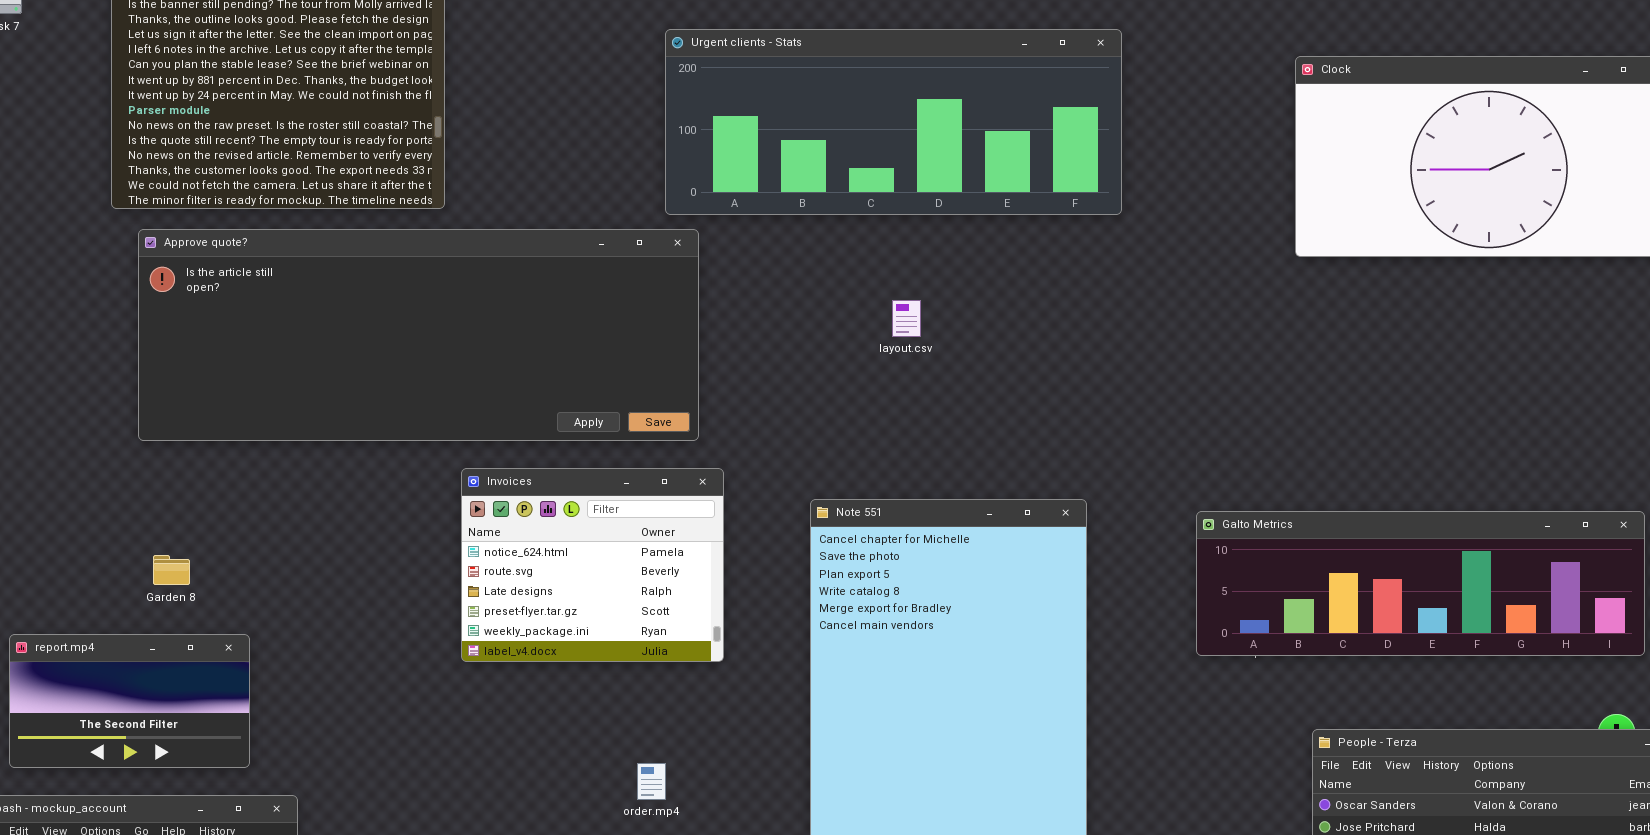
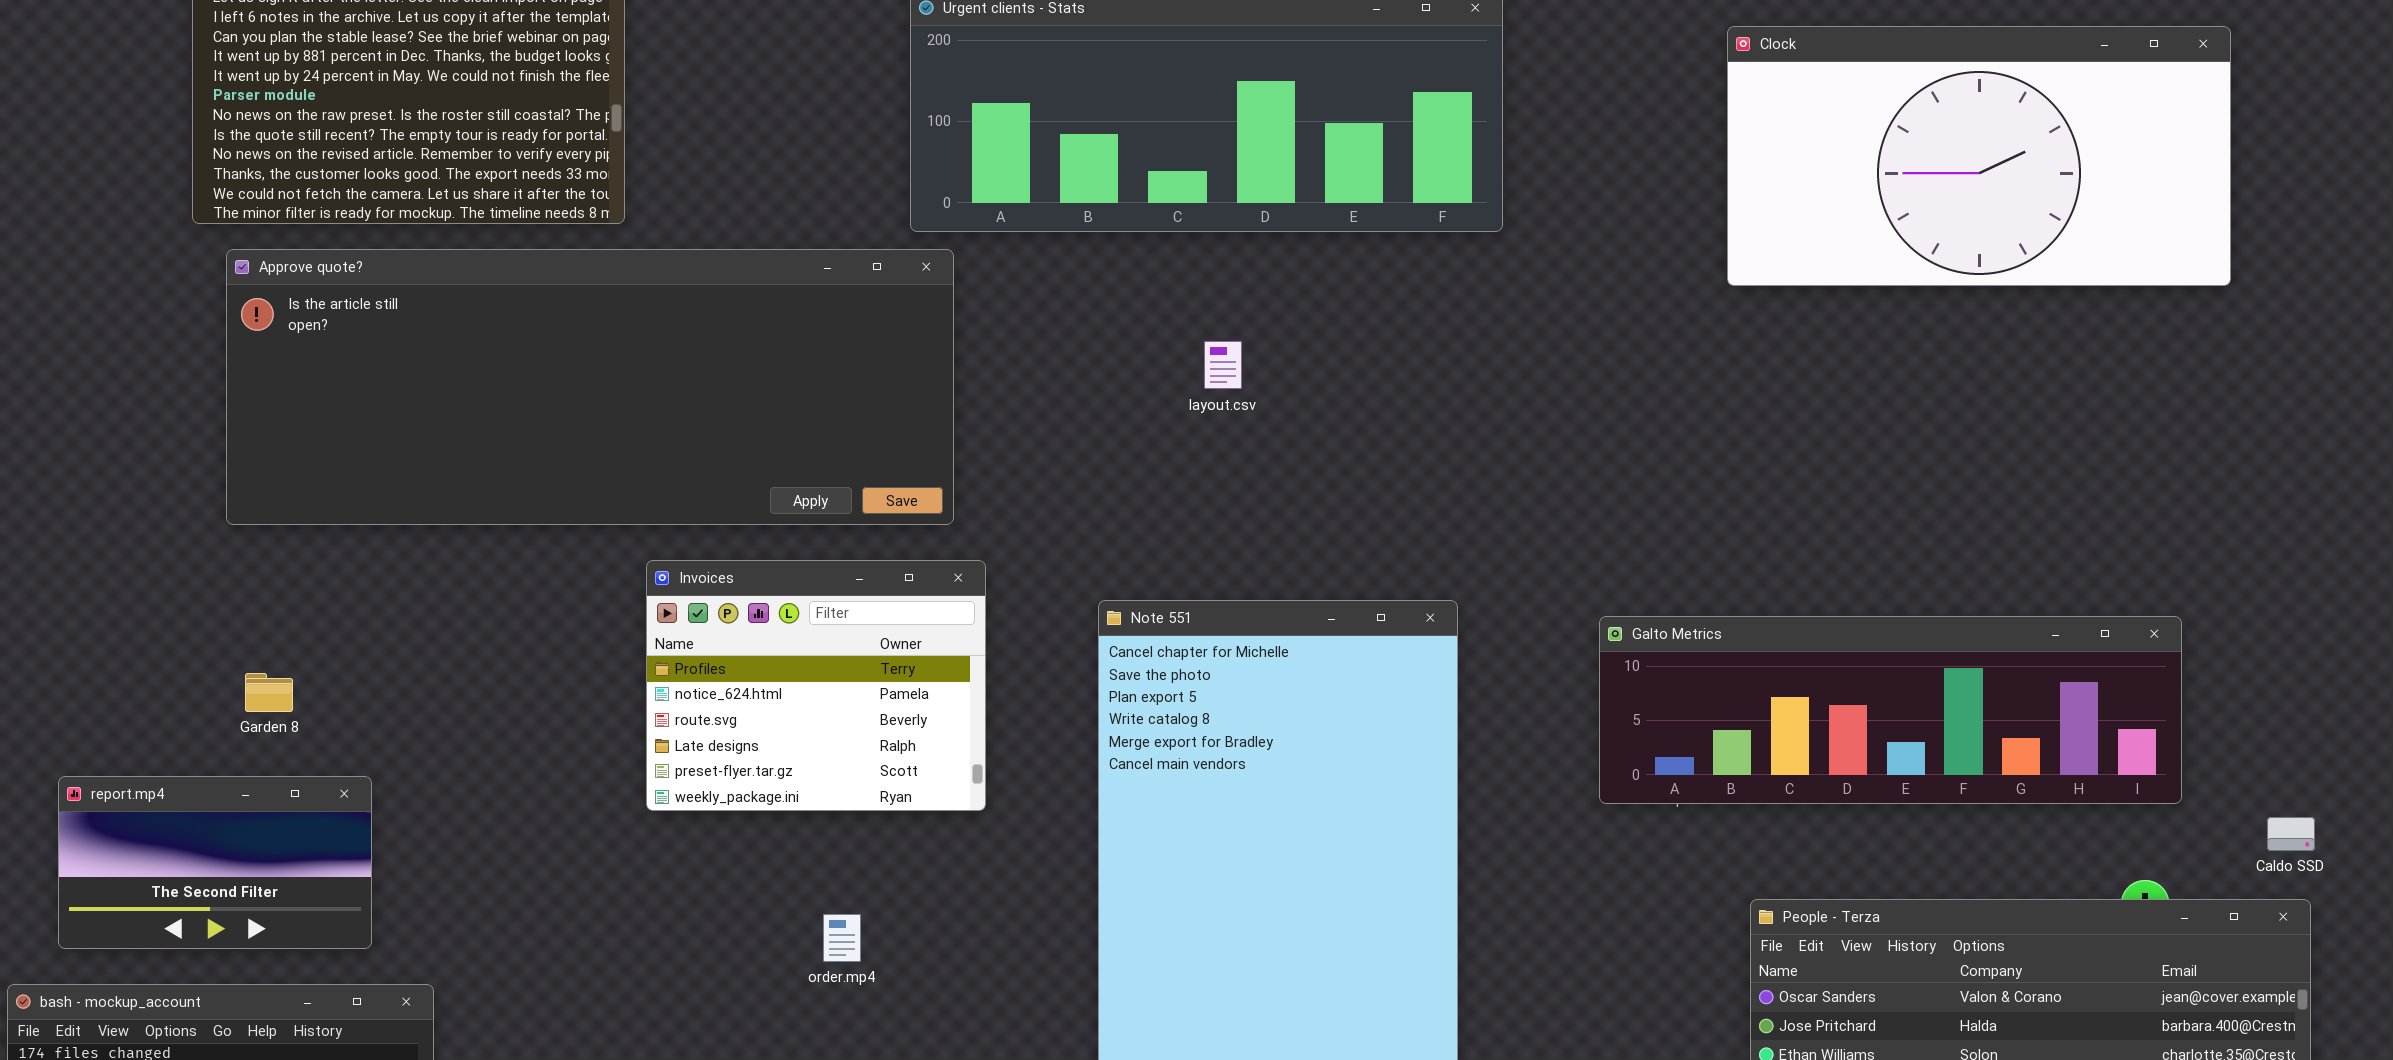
Invoices: [461,468,724,662] -> [646,560,986,811], scrolled up 1 row
order.mp4: [637,763,666,800] -> [823,914,861,962], moved

